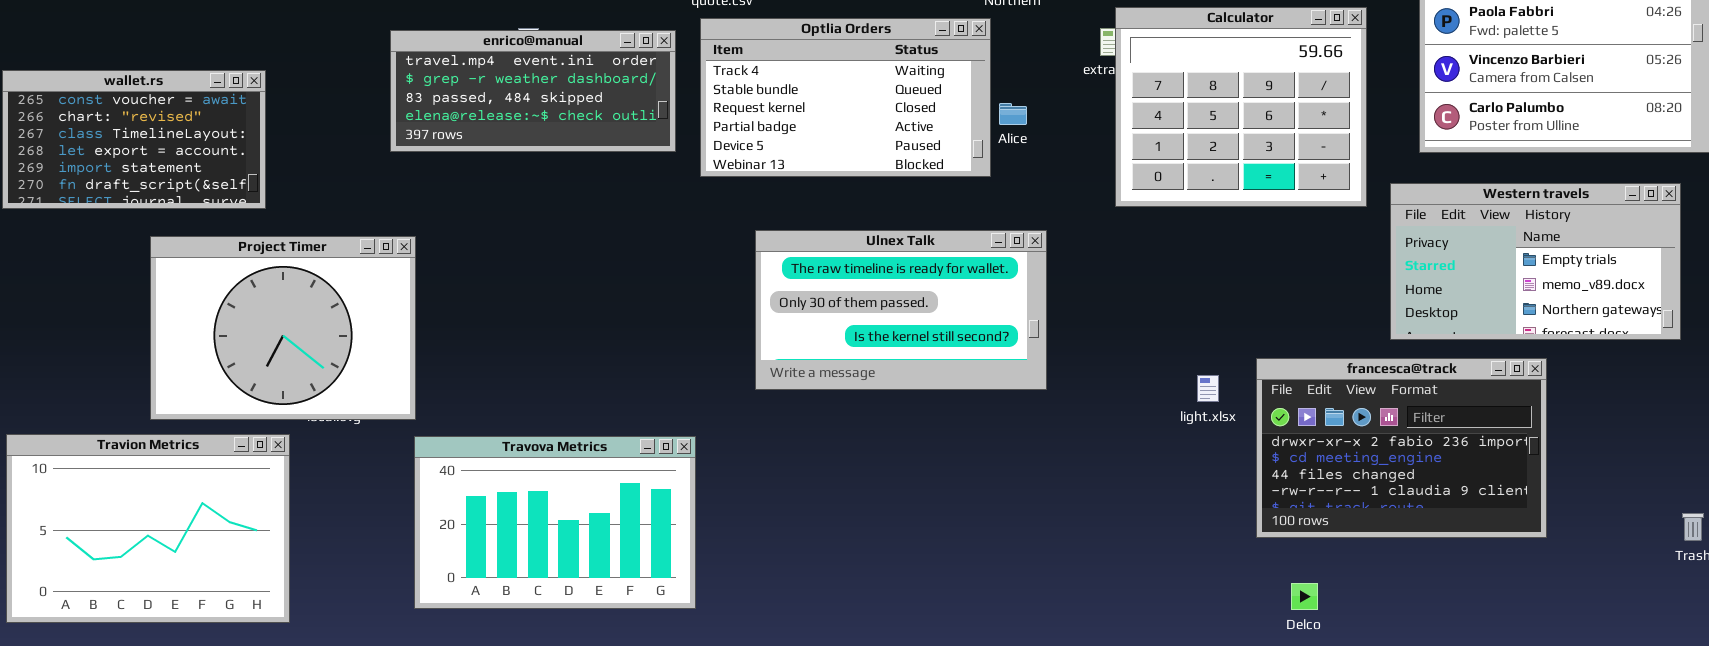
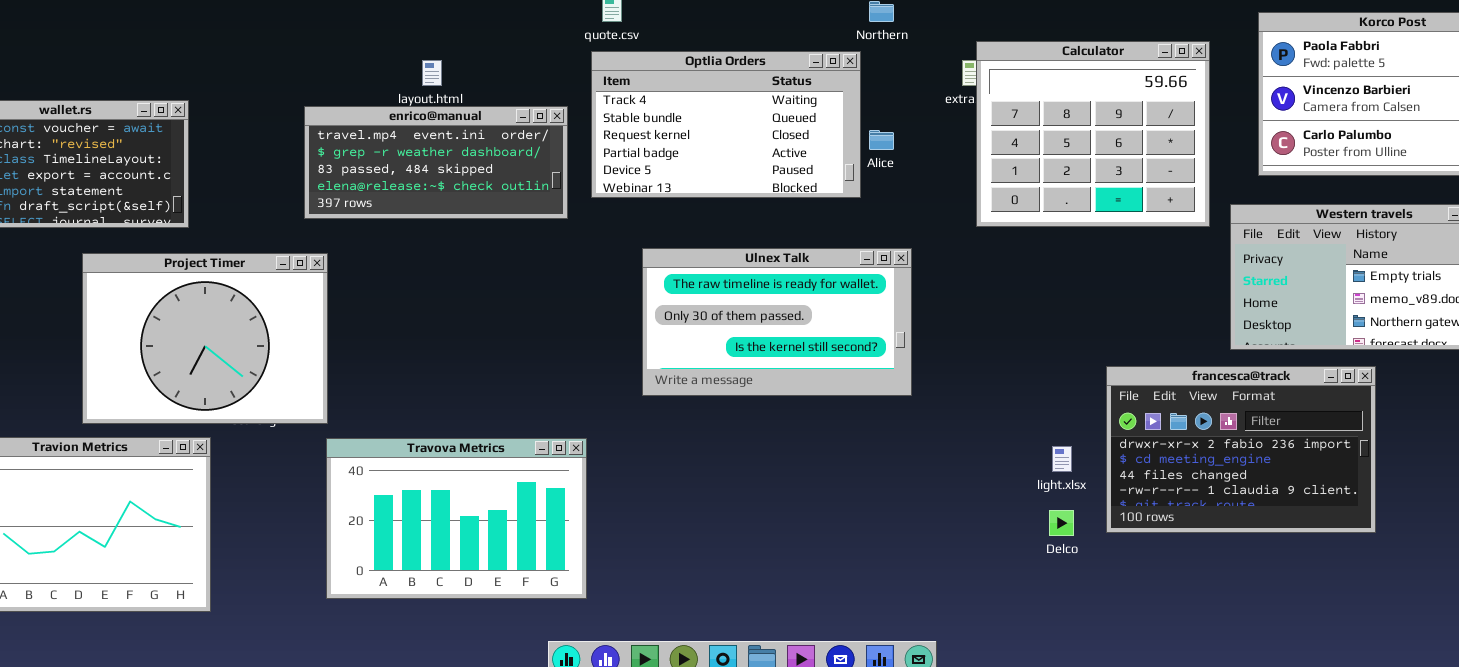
enrico@manual: [390,30,676,152] -> [304,106,568,219], moved
light.xlsx: [1197,375,1219,402] -> [1052,446,1072,472], moved
Delco: [1291,583,1318,610] -> [1049,510,1074,536], moved

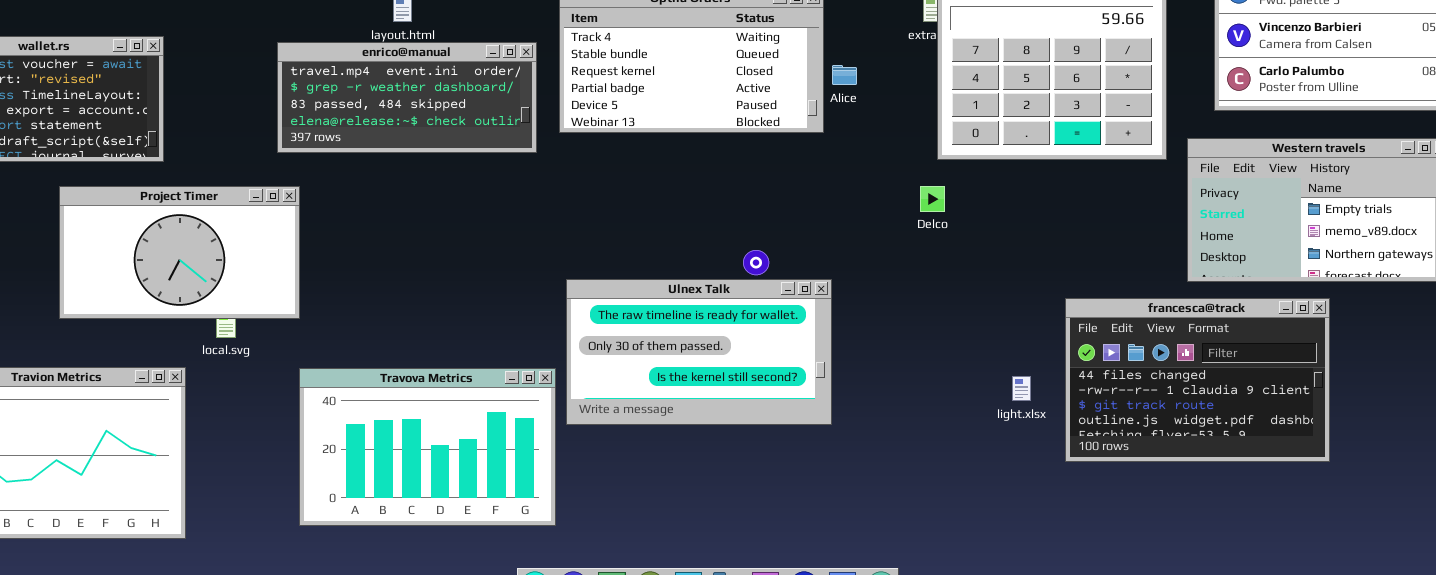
Ulnex Talk: [642,248,912,396] -> [566,279,832,425], moved
Project Timer: [82,253,328,424] -> [59,186,300,319], resized
francesca@track: [1106,366,1376,533] -> [1065,298,1330,462], scrolled down 2 rows
Delco: [1049,510,1074,536] -> [920,186,945,212], moved

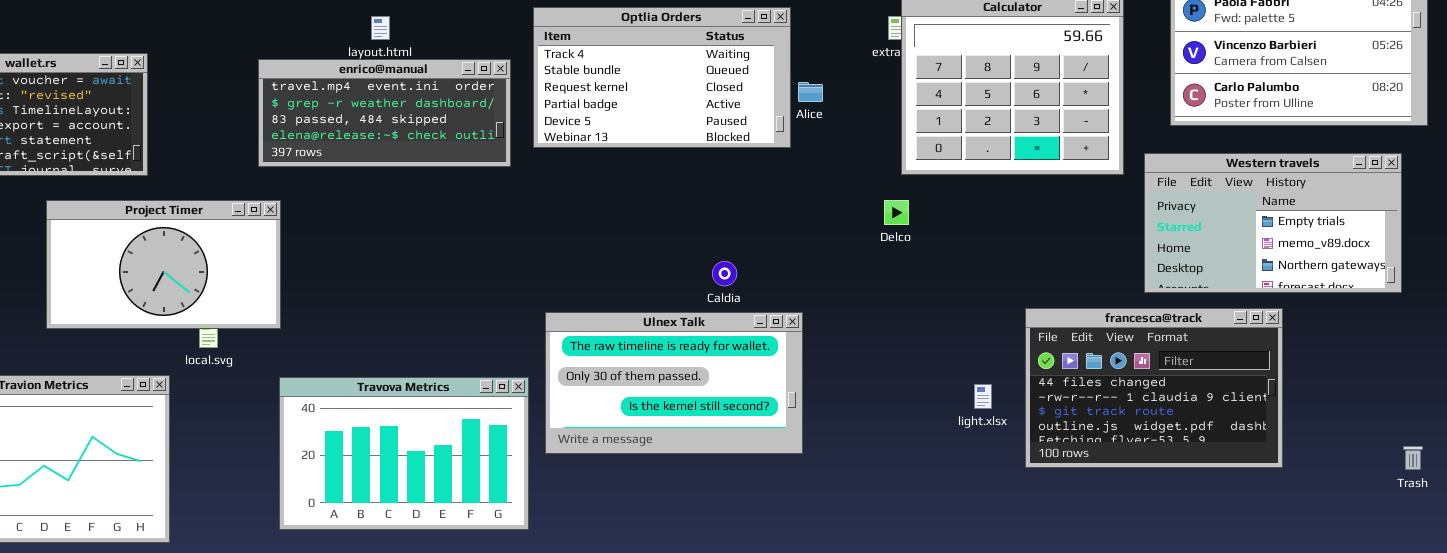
Ulnex Talk: [566,279,832,425] -> [545,312,803,454], moved

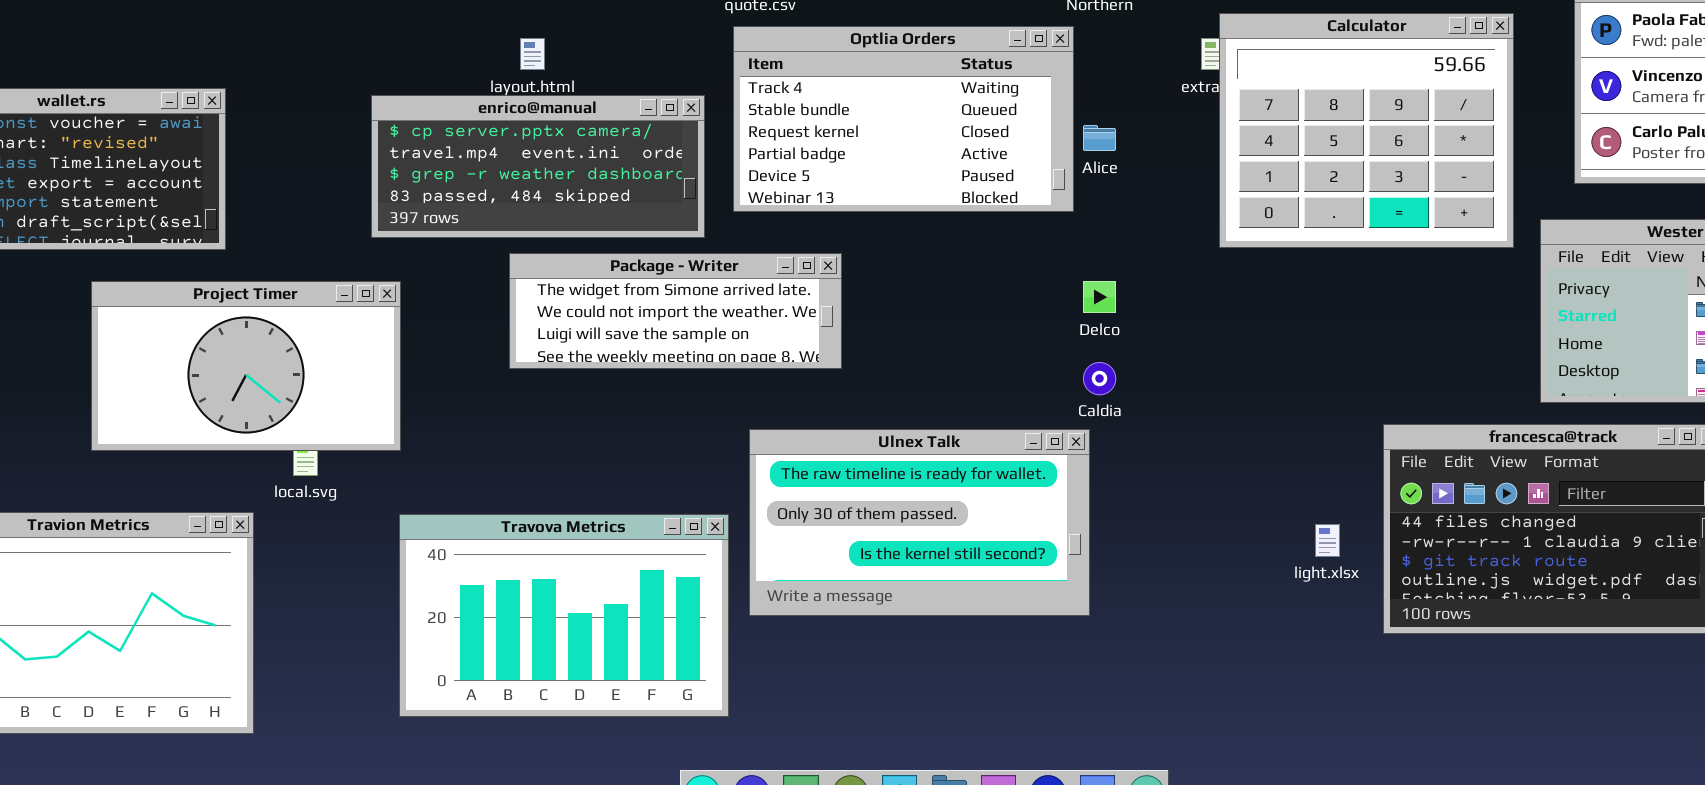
enrico@manual: [258,59,511,167] -> [371,95,705,238], scrolled up 1 row
Package - Writer: none -> [509,253,842,369], opened
Delco: [884,200,909,225] -> [1083,281,1116,313], moved
Caldia: [712,261,737,286] -> [1083,362,1116,395], moved

